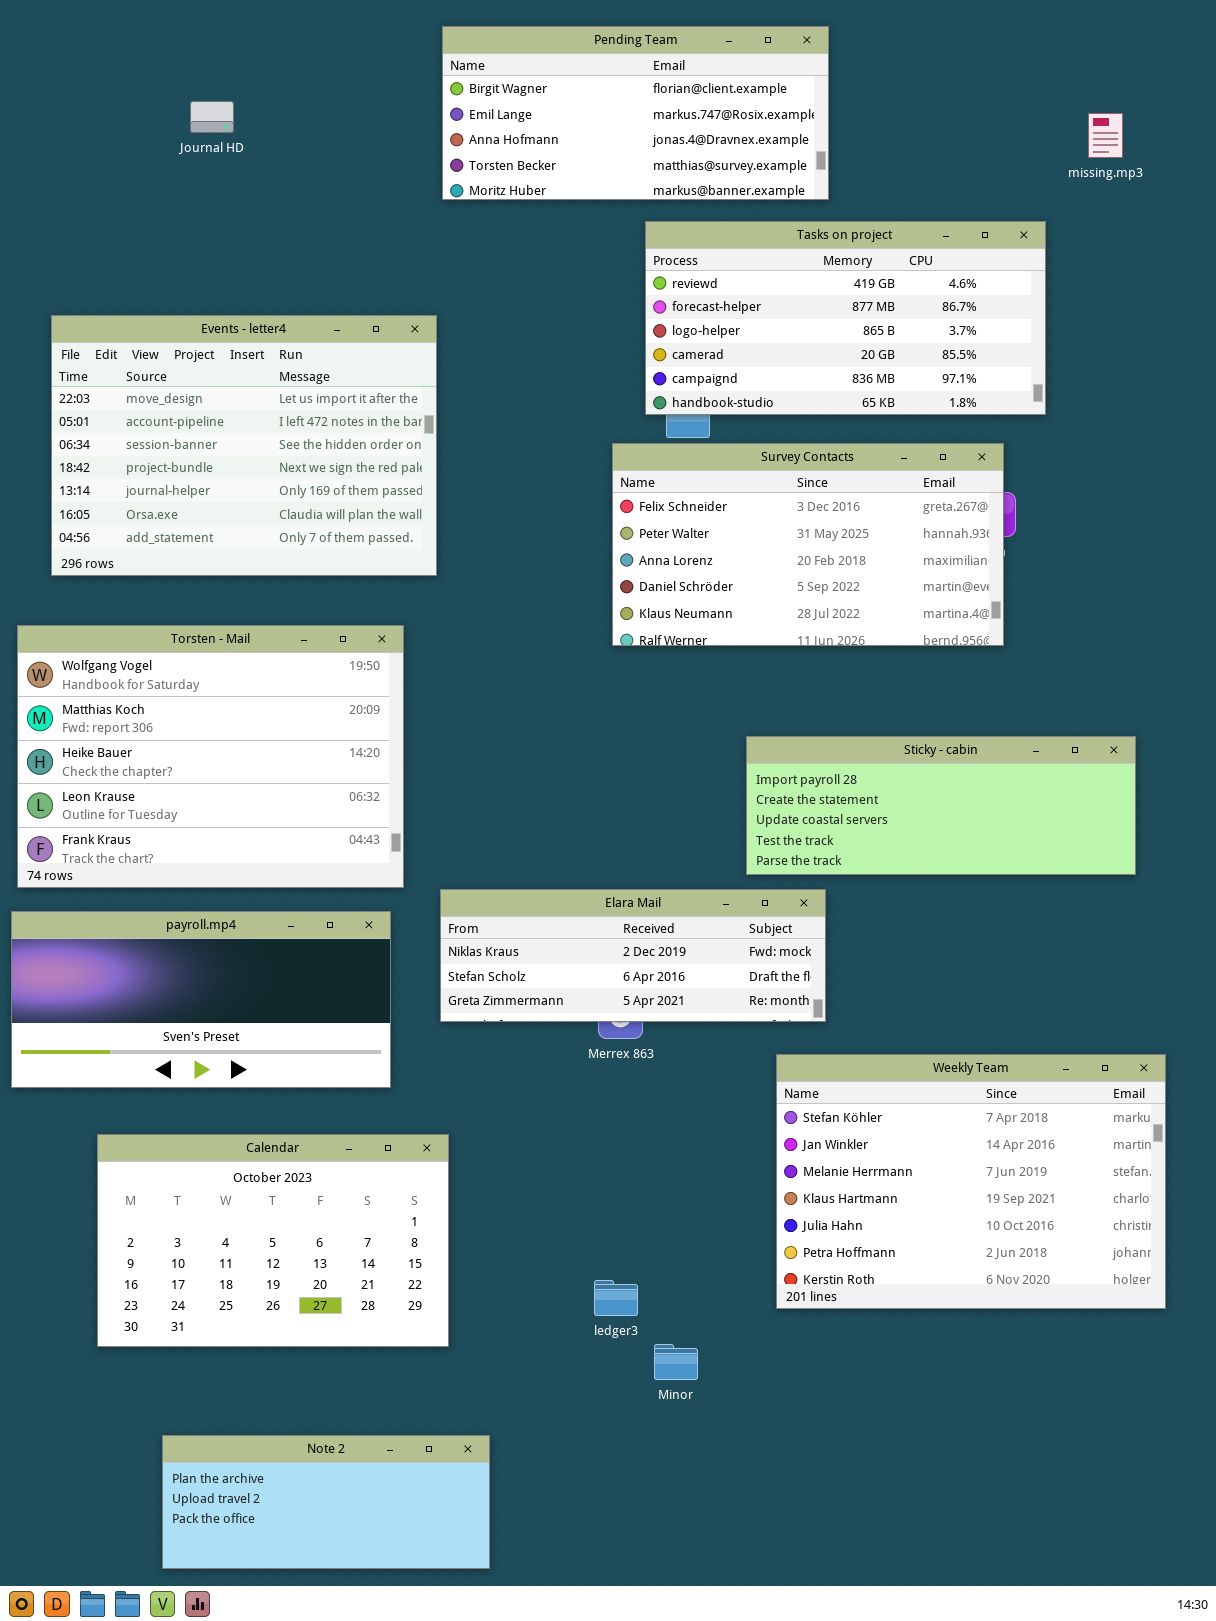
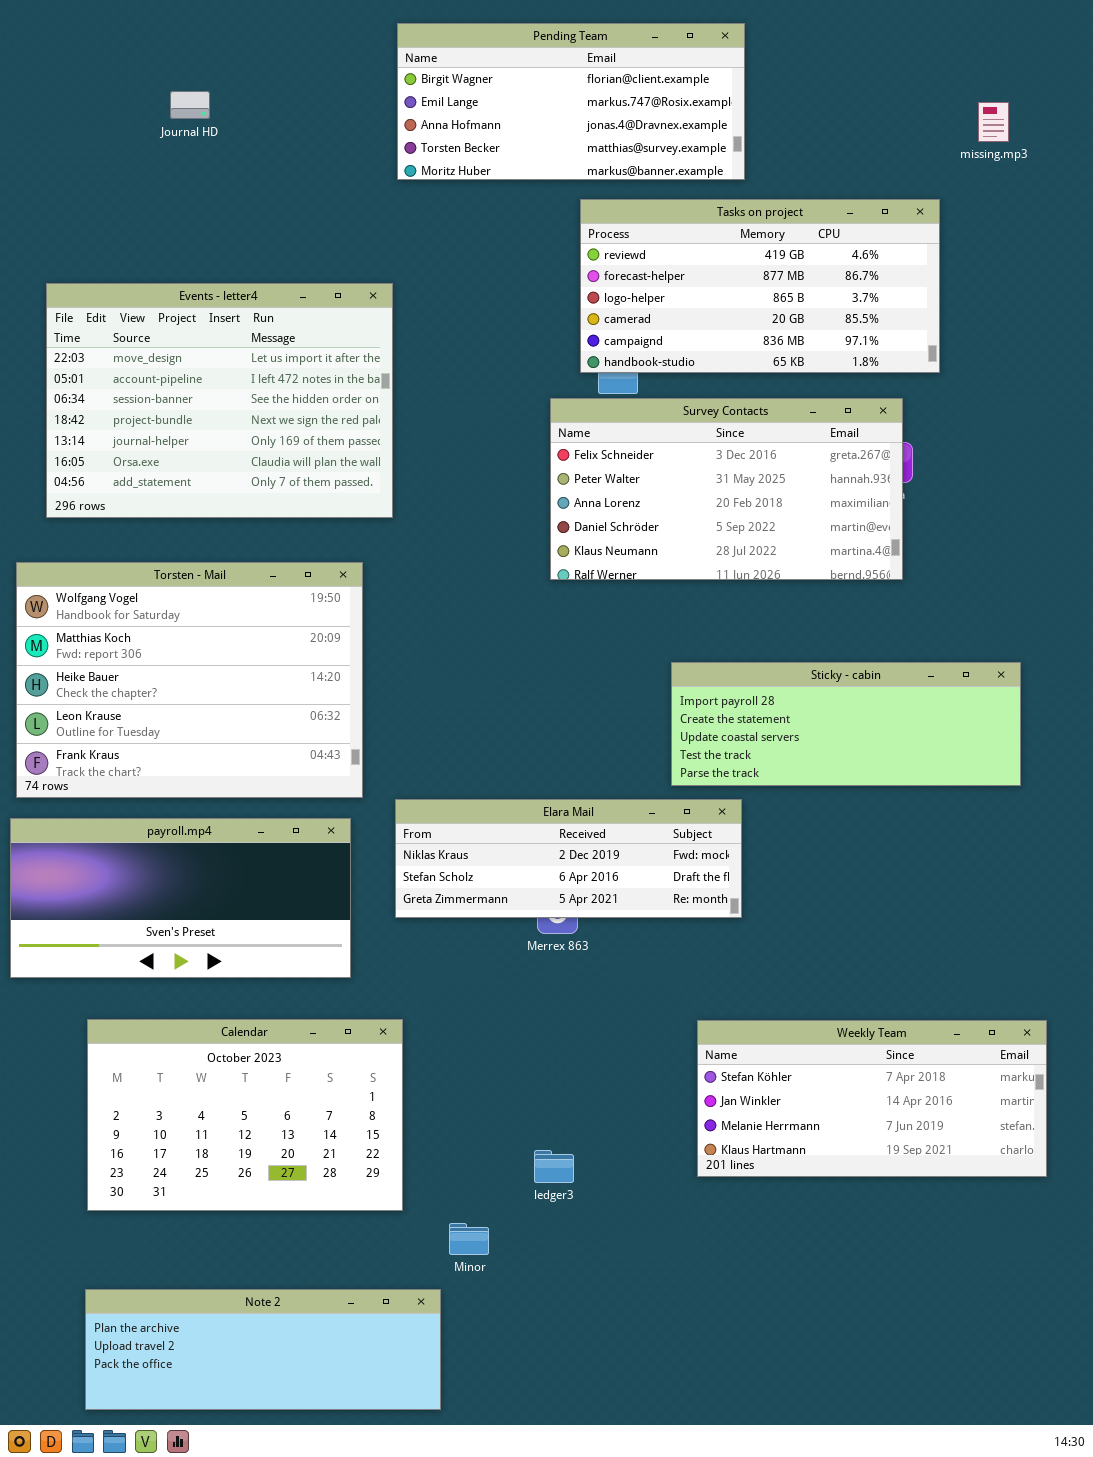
Weekly Team: [776,1054,1166,1309] -> [697,1020,1047,1177], resized
Minor: [654,1344,698,1380] -> [449,1223,489,1255], moved
Note 2: [162,1435,490,1569] -> [85,1289,441,1410], resized

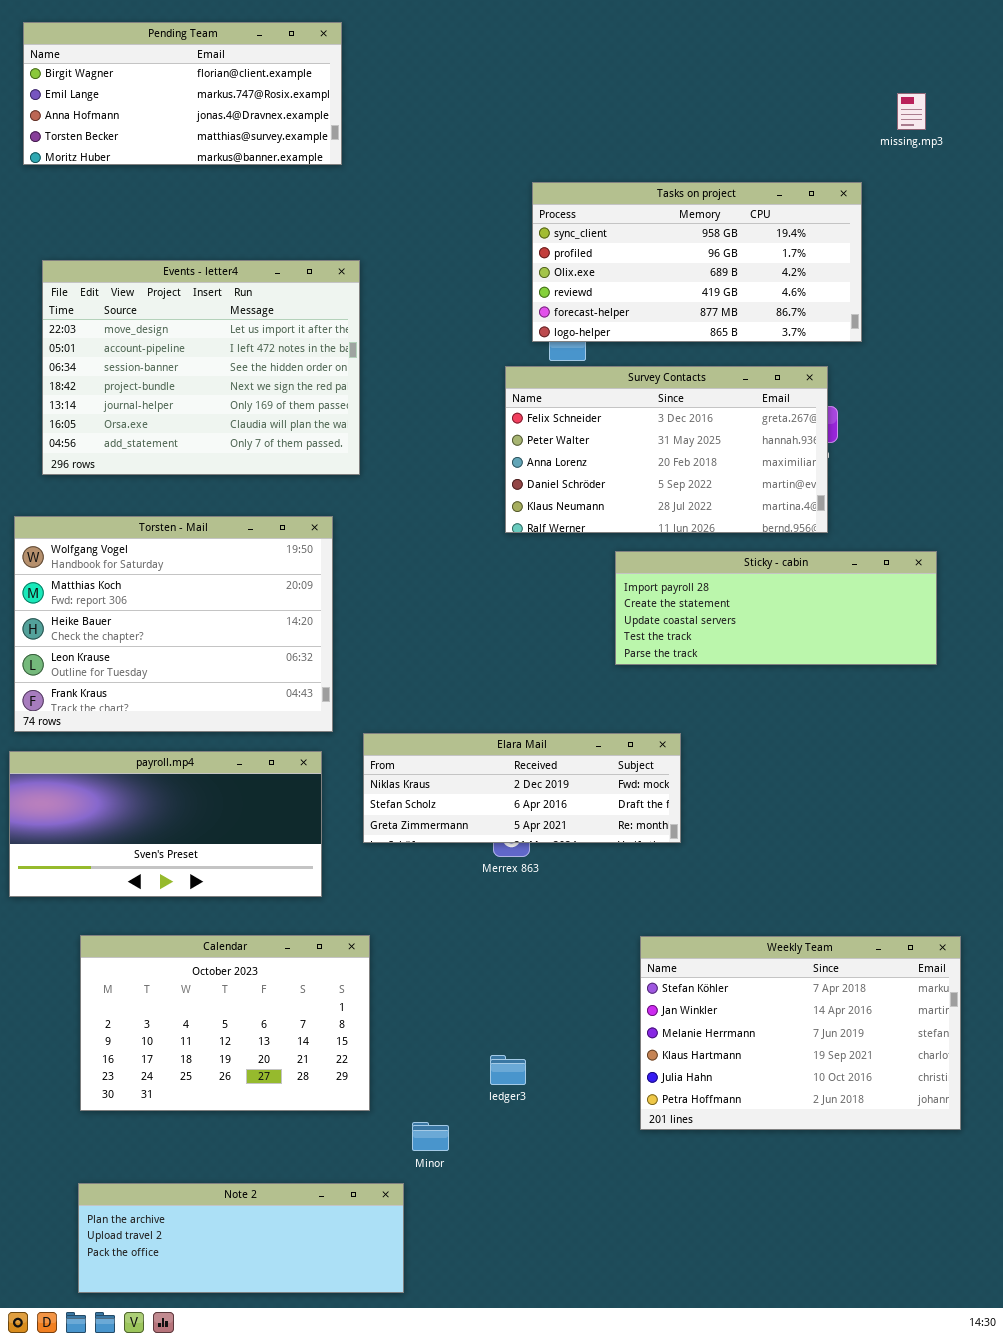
Pending Team: [397,23,745,180] -> [23,22,342,165], moved
Tasks on project: [580,199,940,373] -> [532,182,862,342], scrolled up 3 rows
Sticky - cabin: [671,662,1021,786] -> [615,551,937,665], moved
Weekly Team: [697,1020,1047,1177] -> [640,936,961,1130], resized

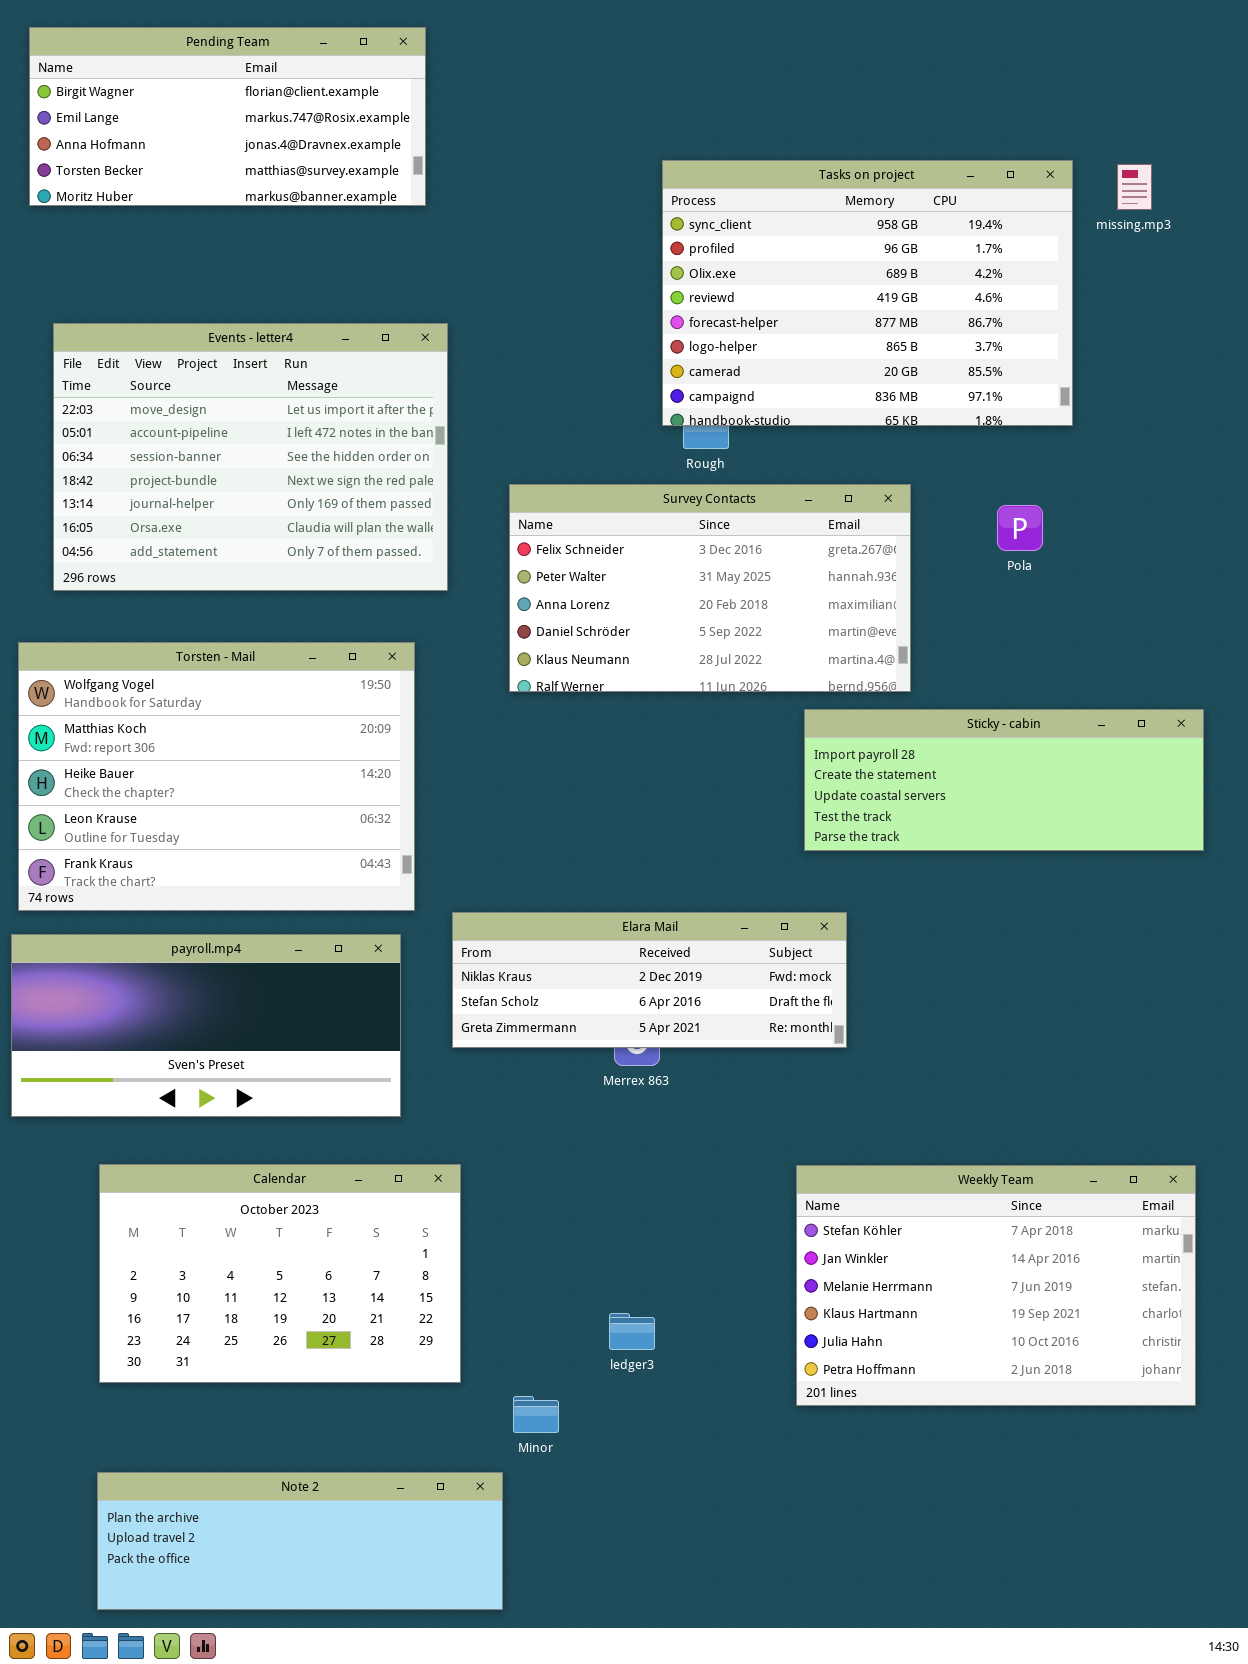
missing.mp3: [897,93,926,130] -> [1117,164,1152,210], moved
Tasks on project: [532,182,862,342] -> [662,160,1073,426], resized
Survey Contacts: [505,366,828,533] -> [509,484,911,692], moved
Sticky - cabin: [615,551,937,665] -> [804,709,1204,851], moved

